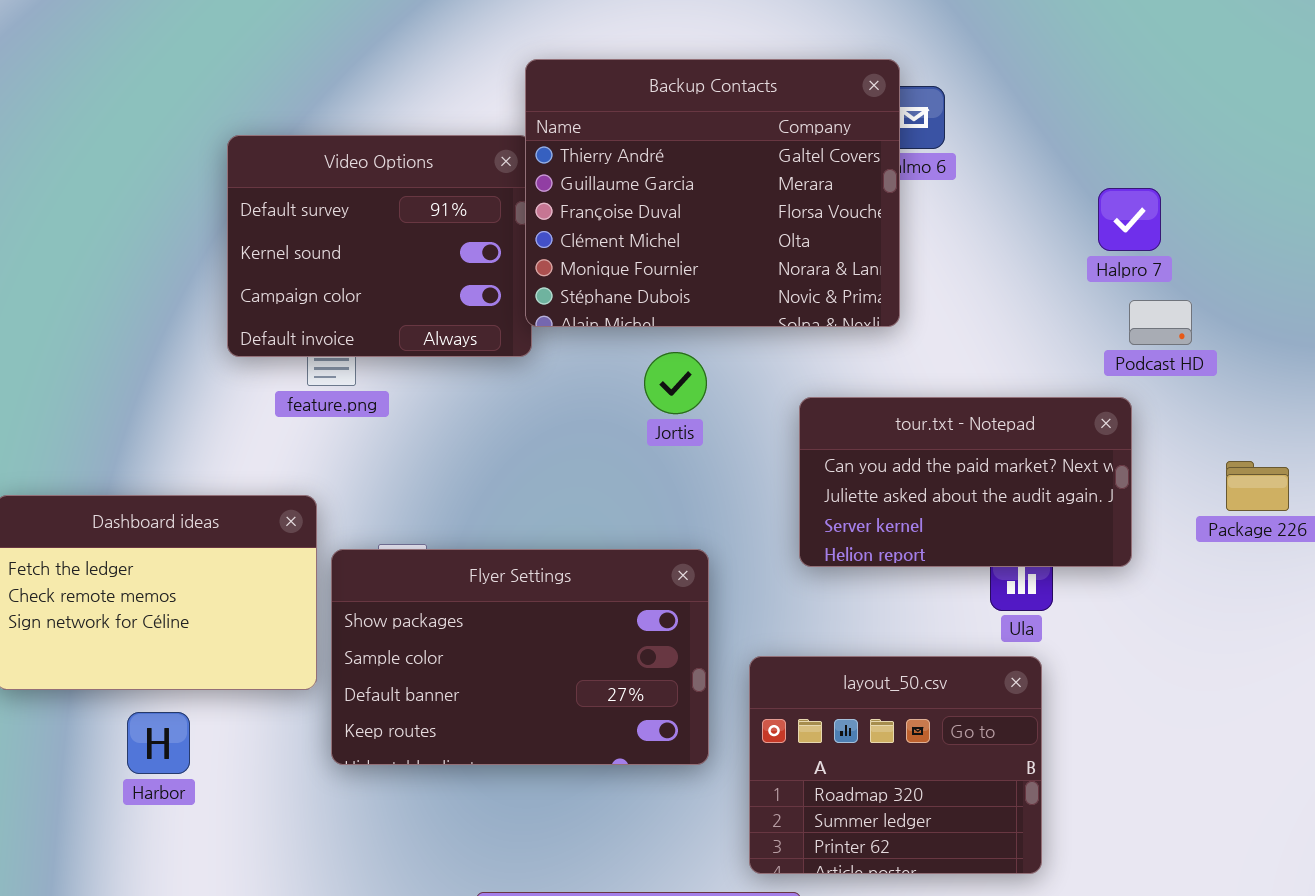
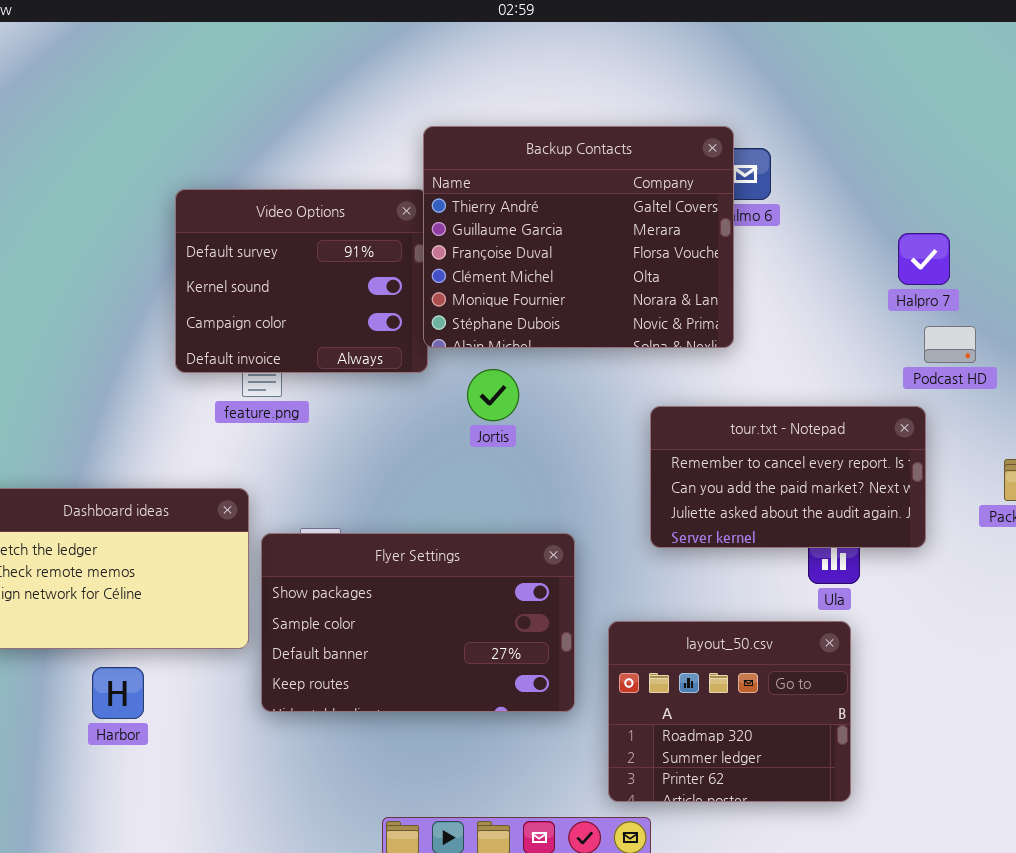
Jortis: [644,352,707,414] -> [467,369,519,421], moved
tour.txt - Notepad: [799,397,1132,567] -> [650,406,926,548], scrolled up 1 row

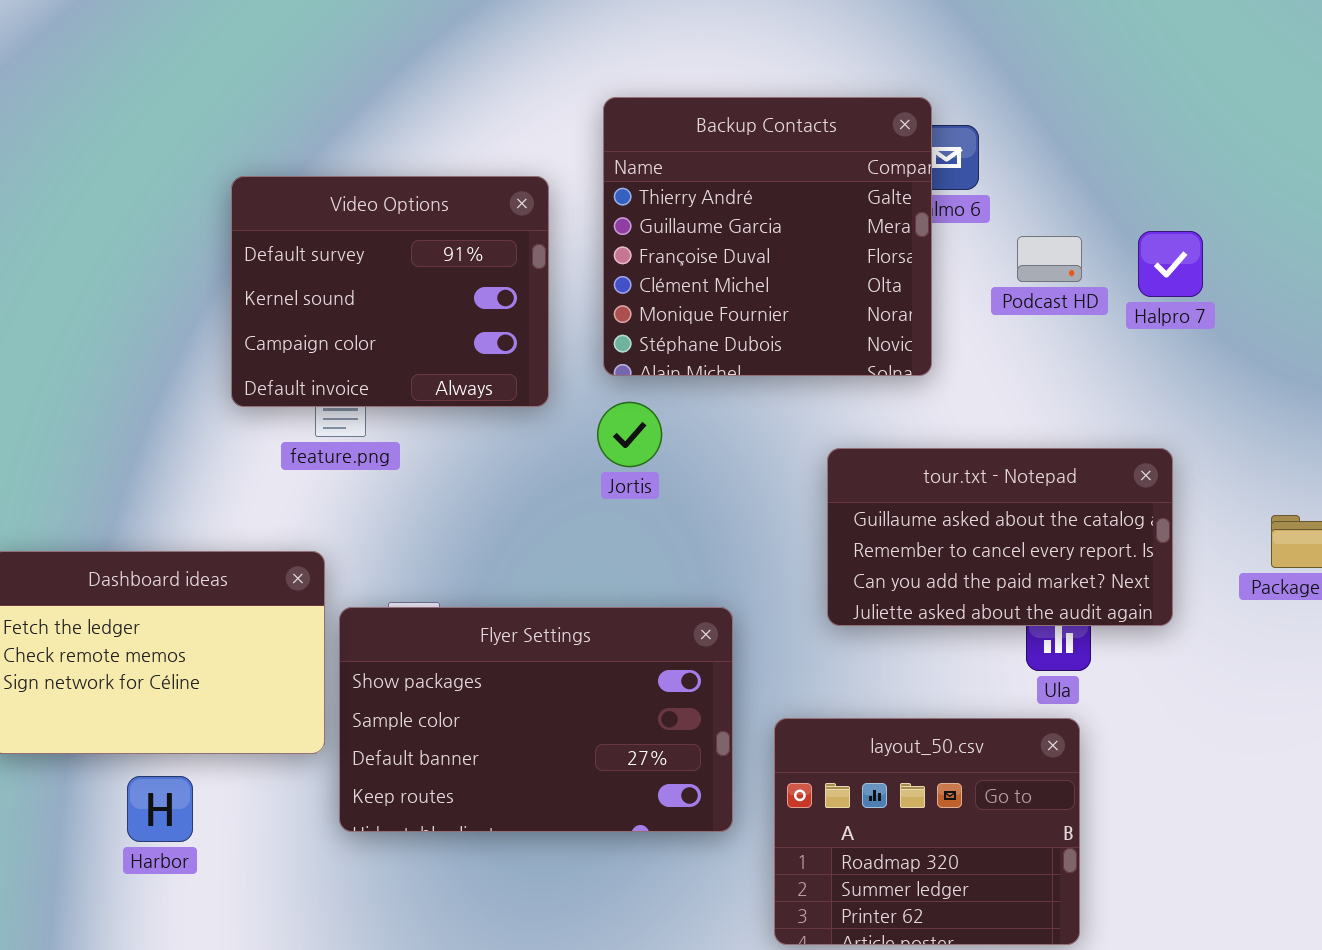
Backup Contacts: [423,126,734,348] -> [603,97,932,376], resized
Podcast HD: [924,326,976,363] -> [1017,236,1082,282], moved
tour.txt - Notepad: [650,406,926,548] -> [827,448,1173,626], scrolled up 1 row

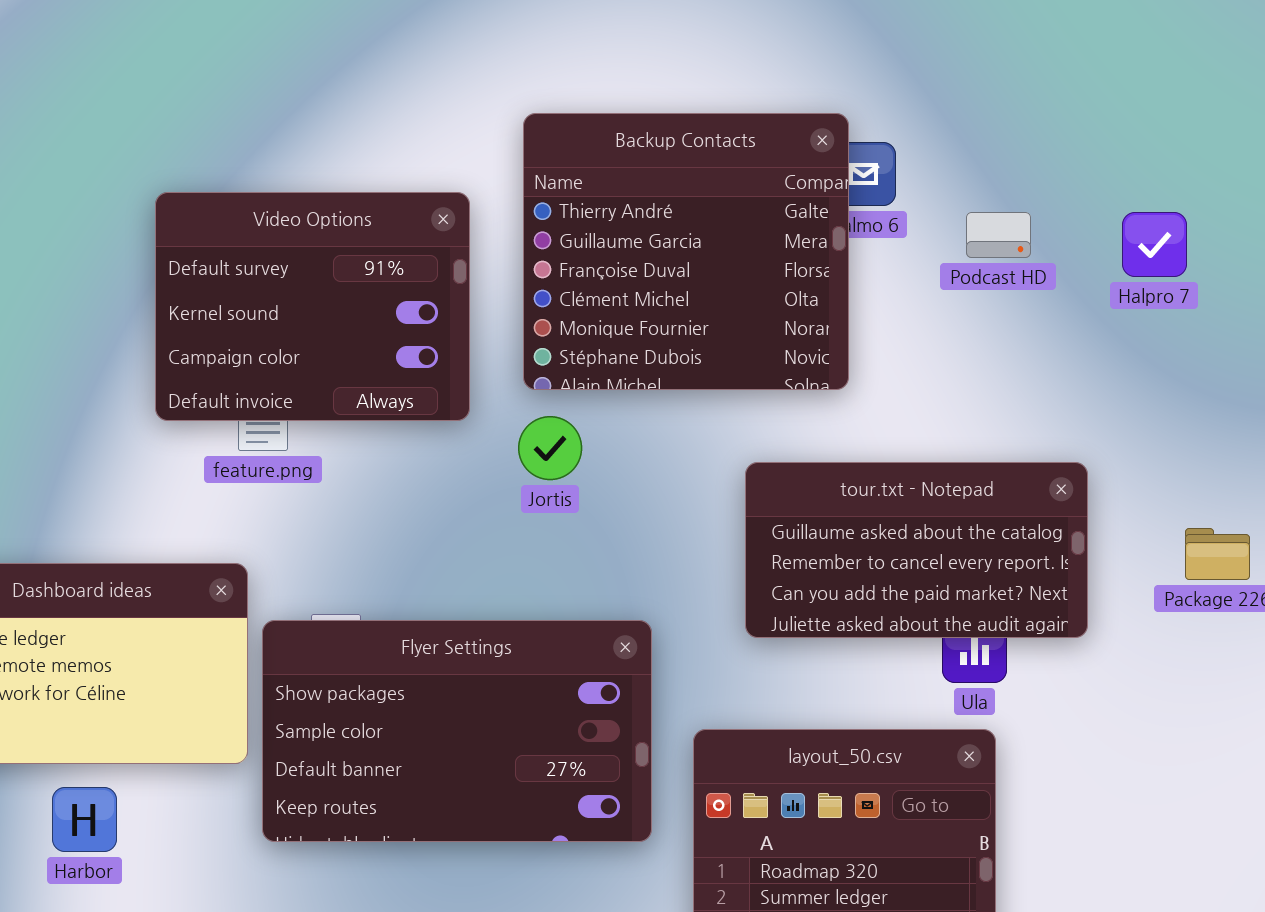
Halpro 7: [1138,231,1203,297] -> [1122,212,1187,277], moved
Podcast HD: [1017,236,1082,282] -> [966,212,1031,258], moved

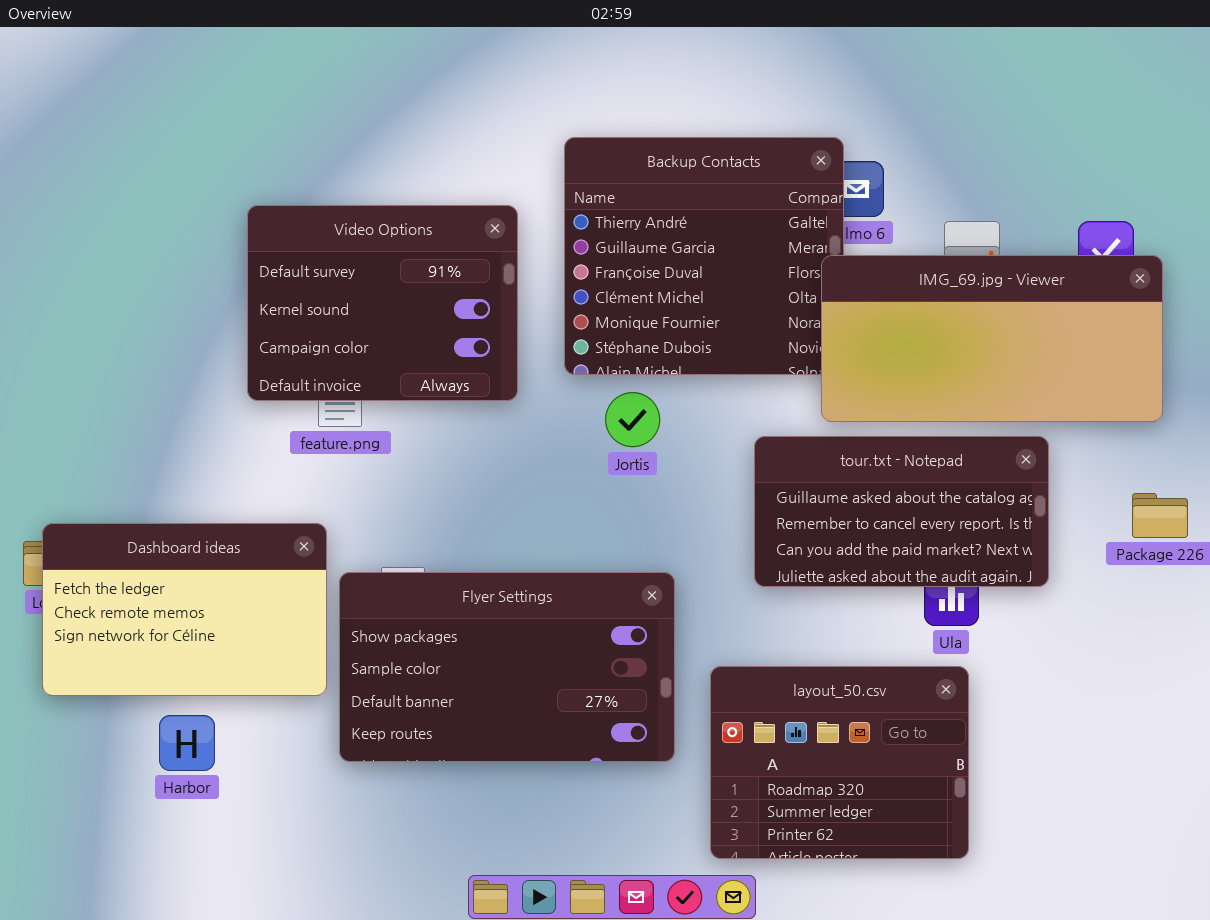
IMG_69.jpg - Viewer: none -> [821,255,1163,422], opened
Jortis: [518,416,582,480] -> [605,392,660,447], moved

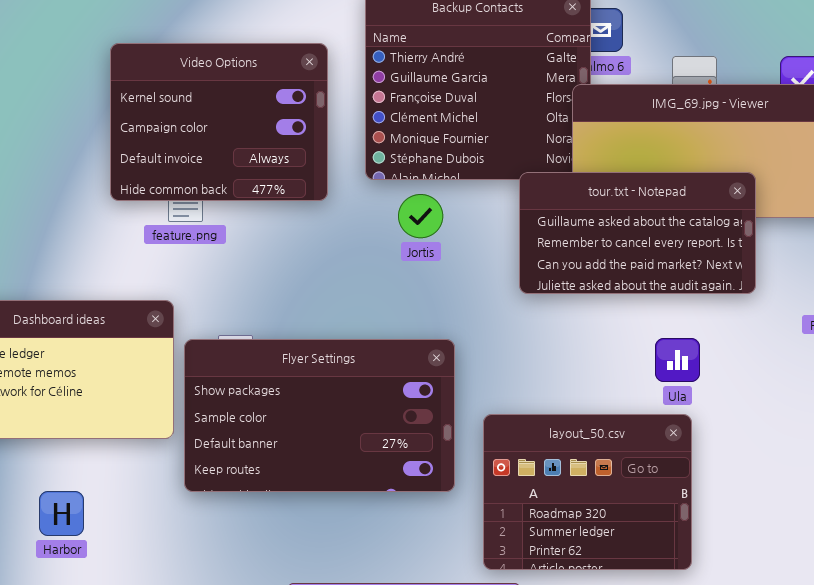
Video Options: [247,205,518,401] -> [110,43,328,201], scrolled down 1 row
tour.txt - Notepad: [754,436,1049,587] -> [519,172,756,294], moved
Harbor: [159,715,215,771] -> [39,491,84,536], moved

